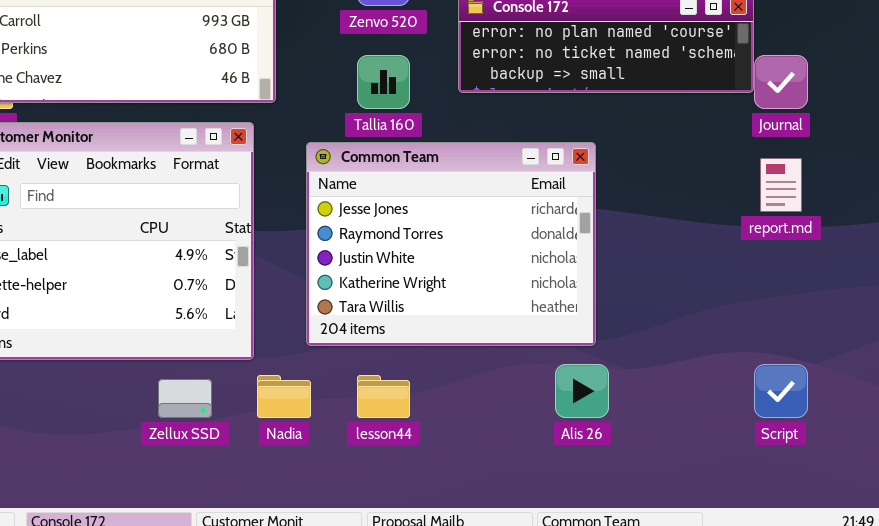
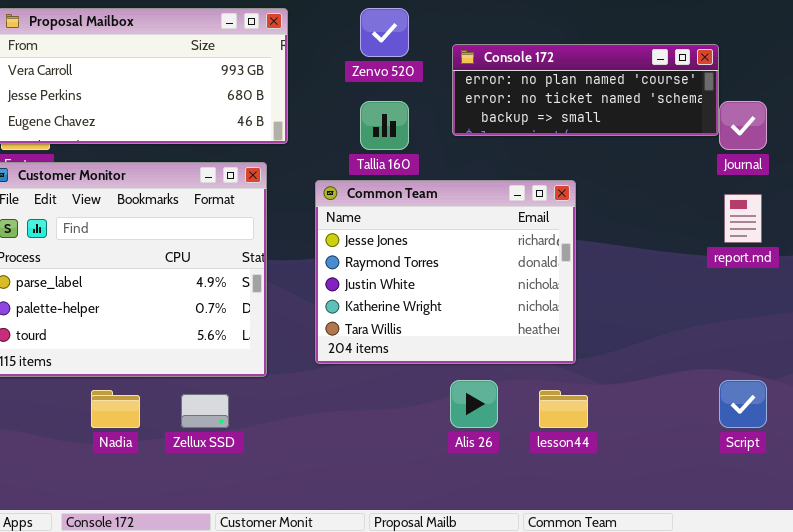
Alis 26: [555,364,609,418] -> [450,380,498,428], moved
Nadia: [257,375,311,418] -> [91,390,140,428], moved
lesson44: [357,375,410,418] -> [539,390,588,428], moved

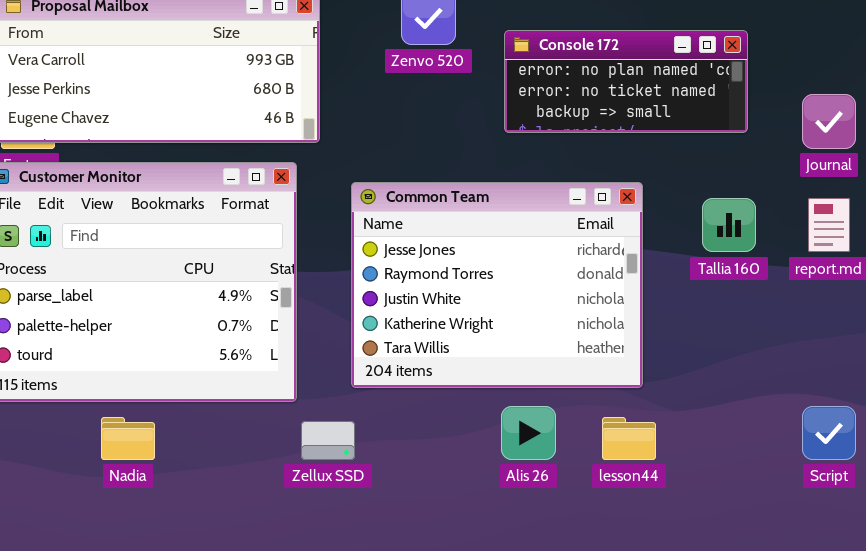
Console 172: [452,44,719,136] -> [504,30,748,133], resized
Tallia 160: [360,101,409,150] -> [702,198,756,252], moved
Zellux SSD: [181,394,229,428] -> [301,421,355,460], moved

